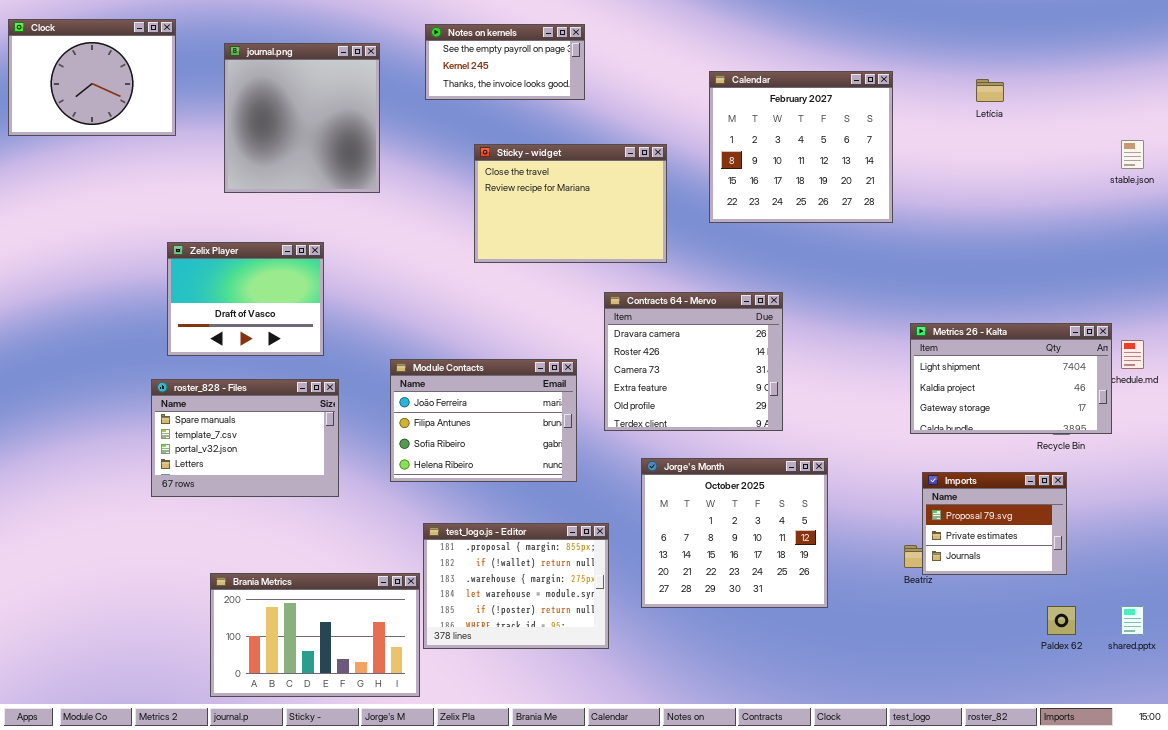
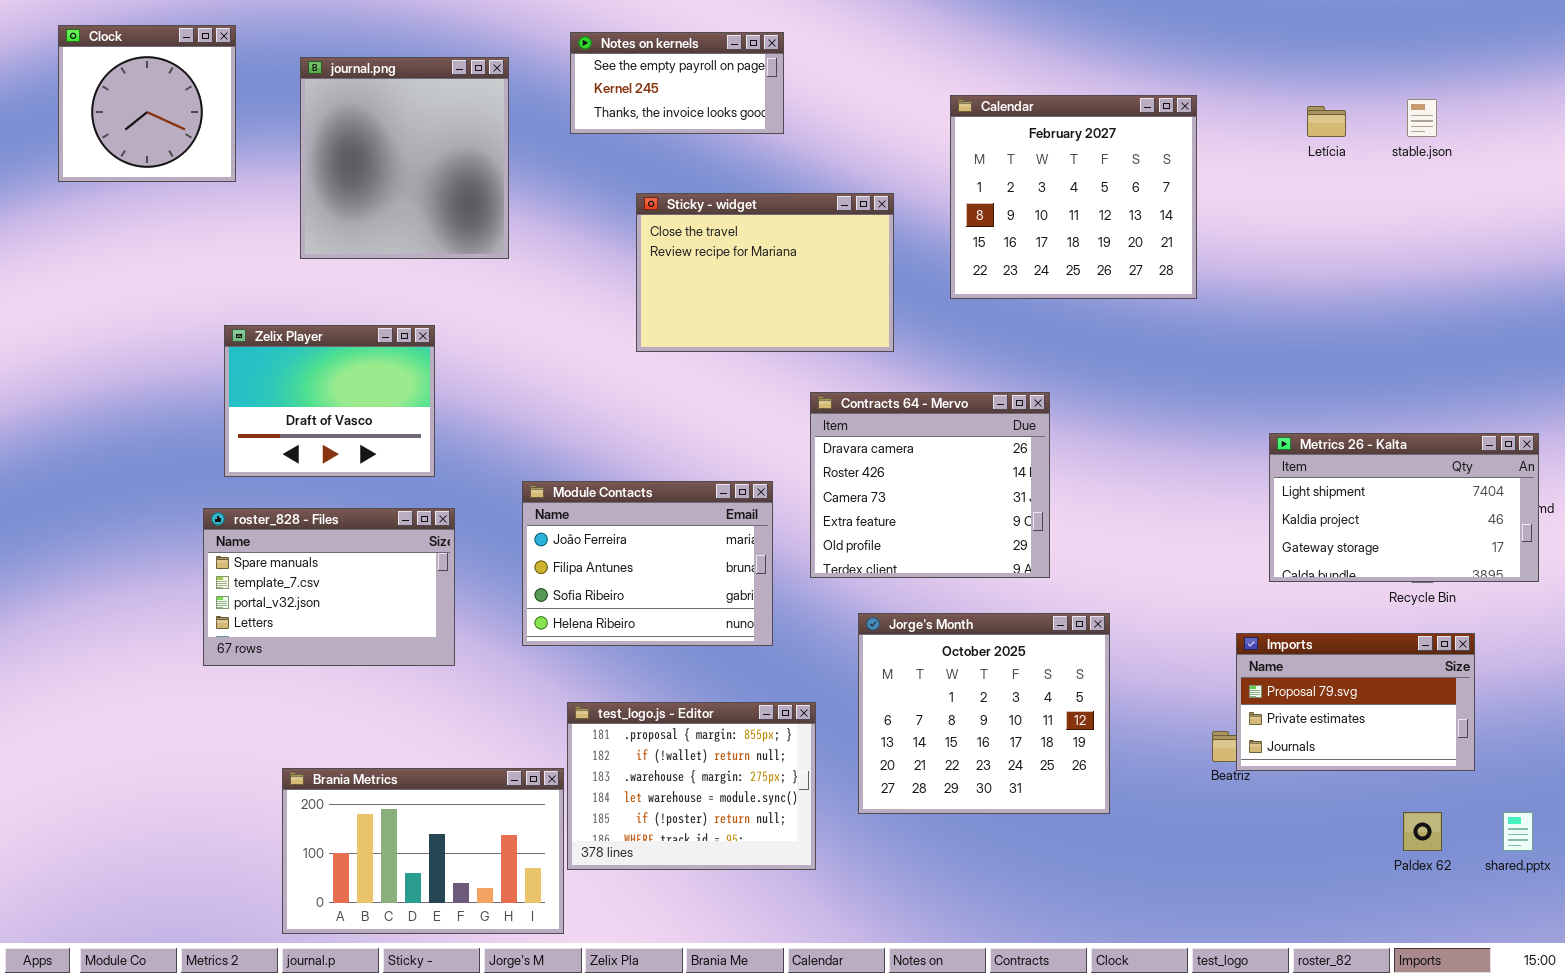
Clock: [8,19,176,136] -> [58,25,236,182], resized
stable.json: [1121,140,1144,169] -> [1407,99,1437,137], moved
Metrics 26 - Kalta: [910,323,1112,434] -> [1269,433,1539,582], moved
Imports: [922,472,1067,575] -> [1236,633,1475,771], resized

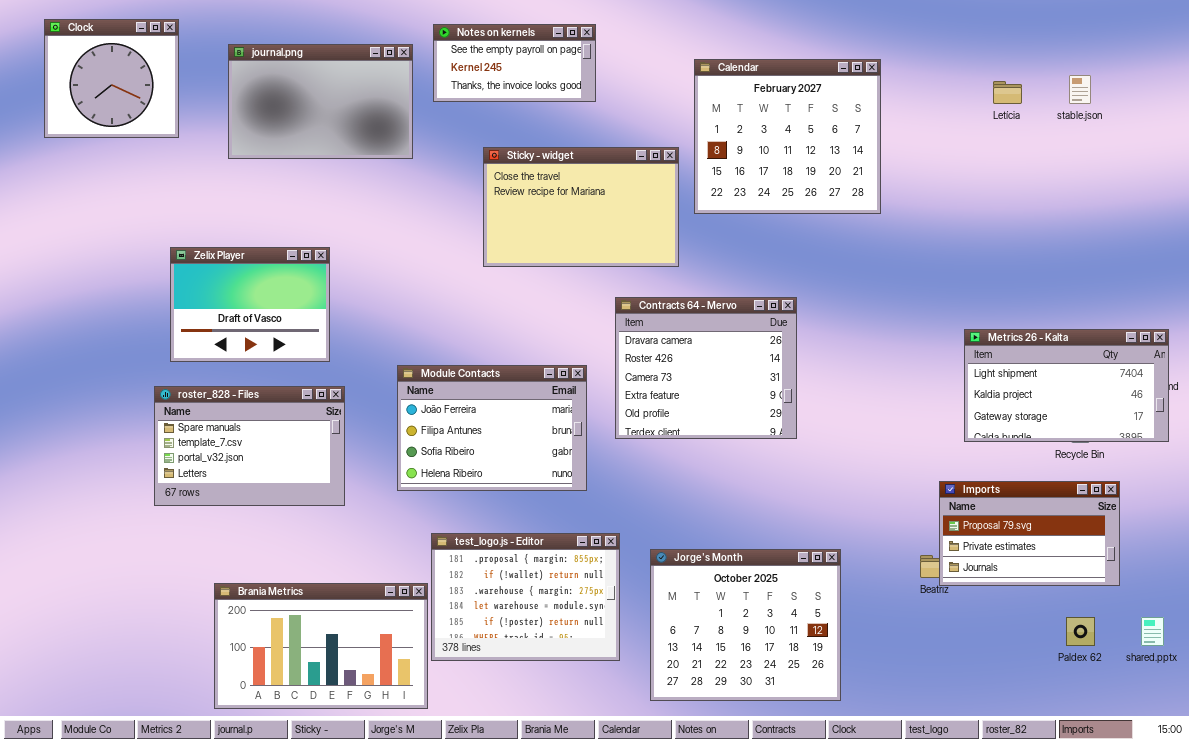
journal.png: [300,57,509,259] -> [228,44,413,159], resized
Calendar: [950,95,1197,299] -> [694,59,881,214], moved
Jorge's Month: [858,613,1110,814] -> [650,549,841,701], moved

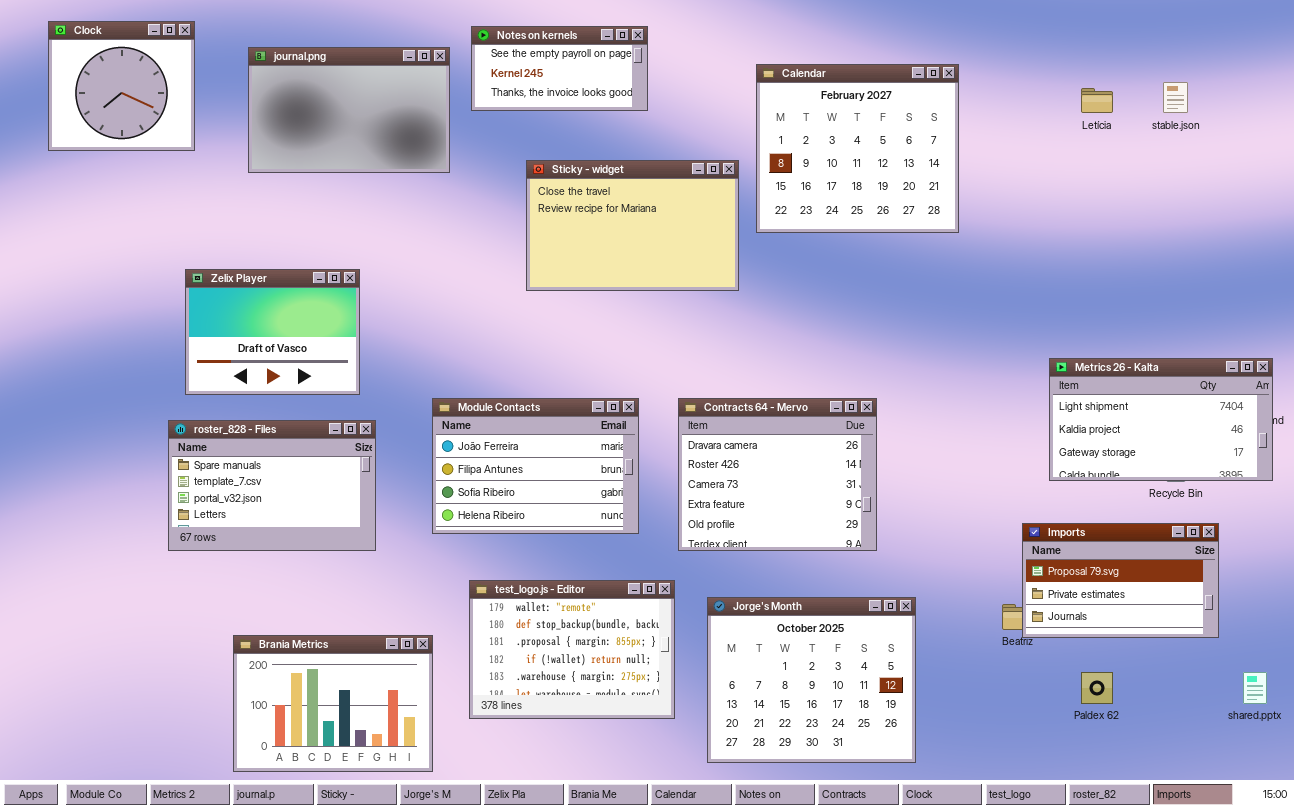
Contracts 64 - Mervo: [615,297,797,439] -> [678,398,877,551], moved
test_logo.js - Editor: [431,533,620,661] -> [469,580,675,719], scrolled up 2 rows
Brania Metrics: [214,583,428,709] -> [233,635,433,772], resized
Paldex 62: [1066,617,1095,646] -> [1081,672,1113,704], moved

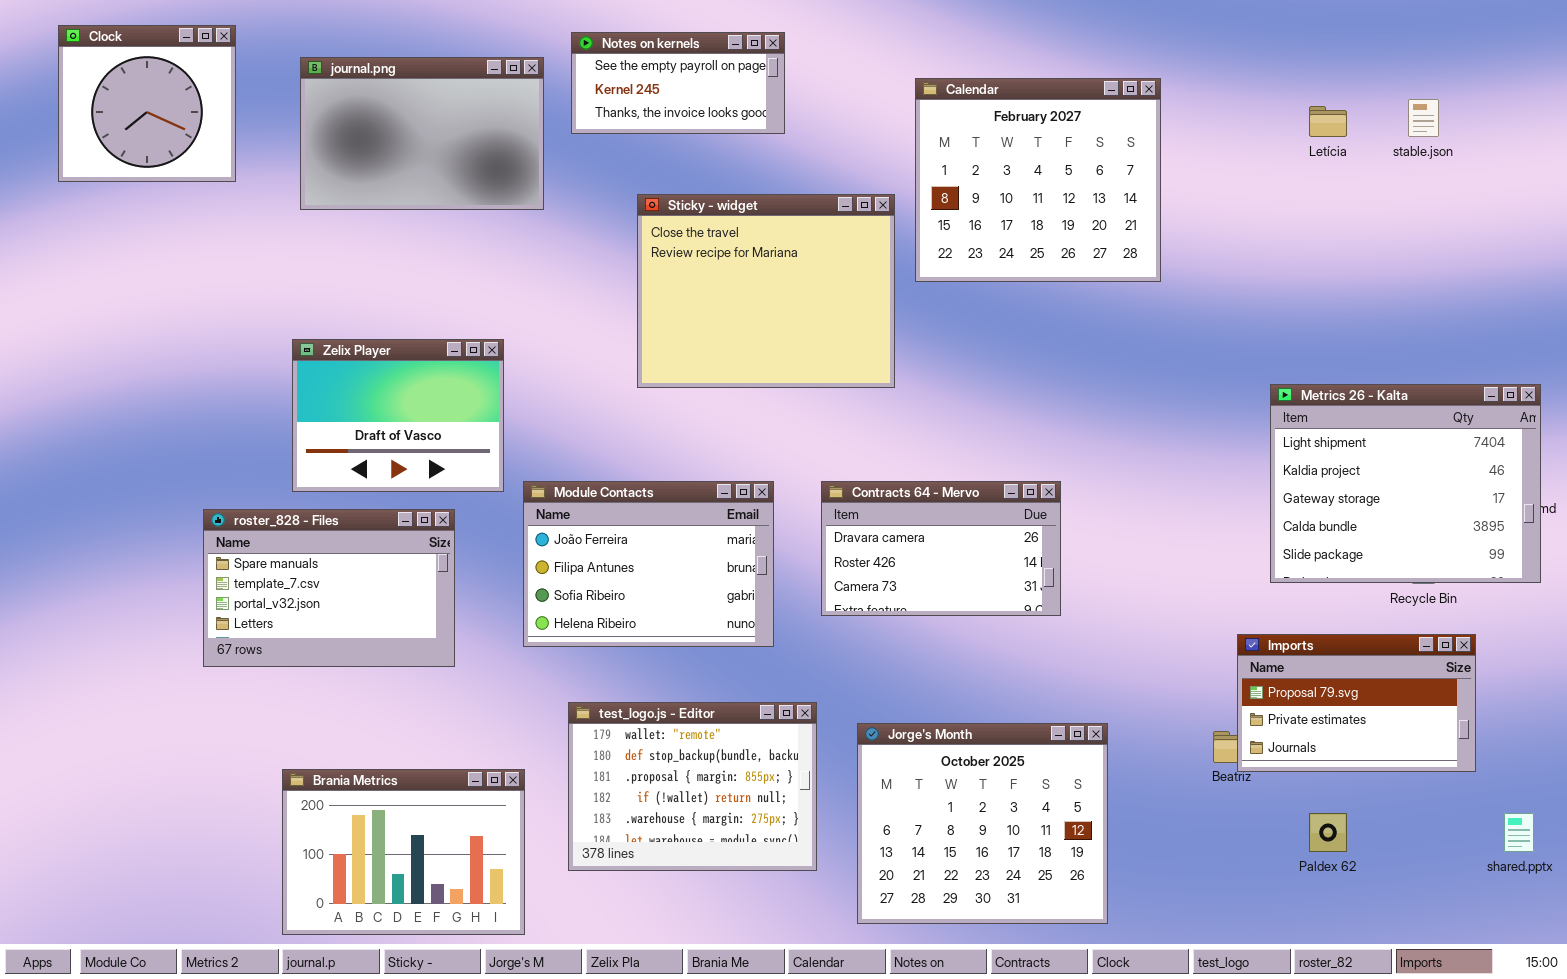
Sticky - widget: [526,160,739,291] -> [637,194,895,388], resized
Zelix Player: [185,269,360,395] -> [292,339,504,492], moved
Metrics 26 - Kalta: [1049,358,1273,481] -> [1270,384,1541,583], resized
Contracts 64 - Mervo: [678,398,877,551] -> [821,481,1061,616], resized

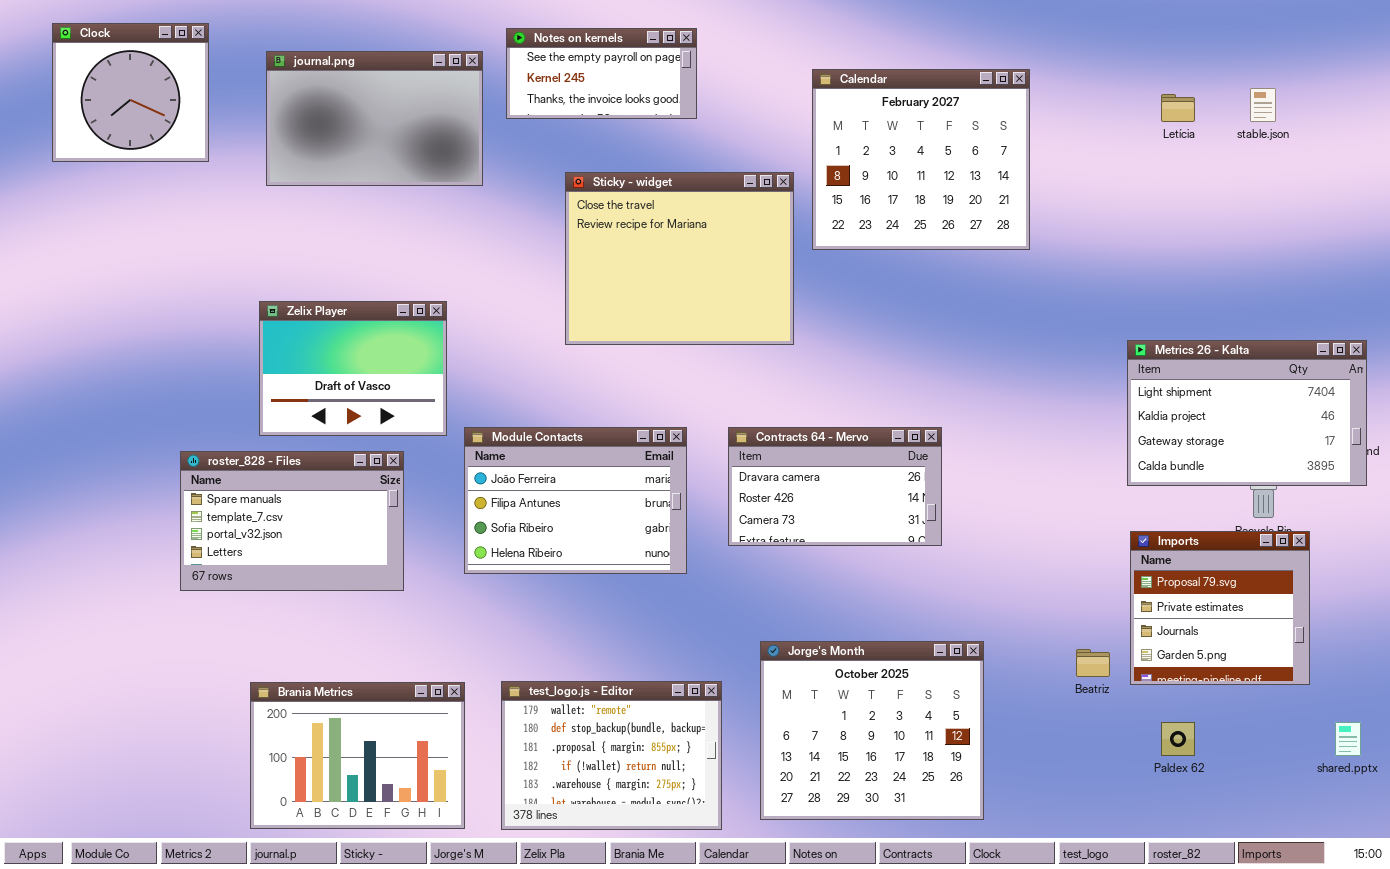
Metrics 26 - Kalta: [1270,384,1541,583] -> [1127,340,1367,486], resized
Imports: [1237,634,1476,772] -> [1130,531,1310,685], resized
test_logo.js - Editor: [568,702,817,871] -> [501,681,722,830], moved

